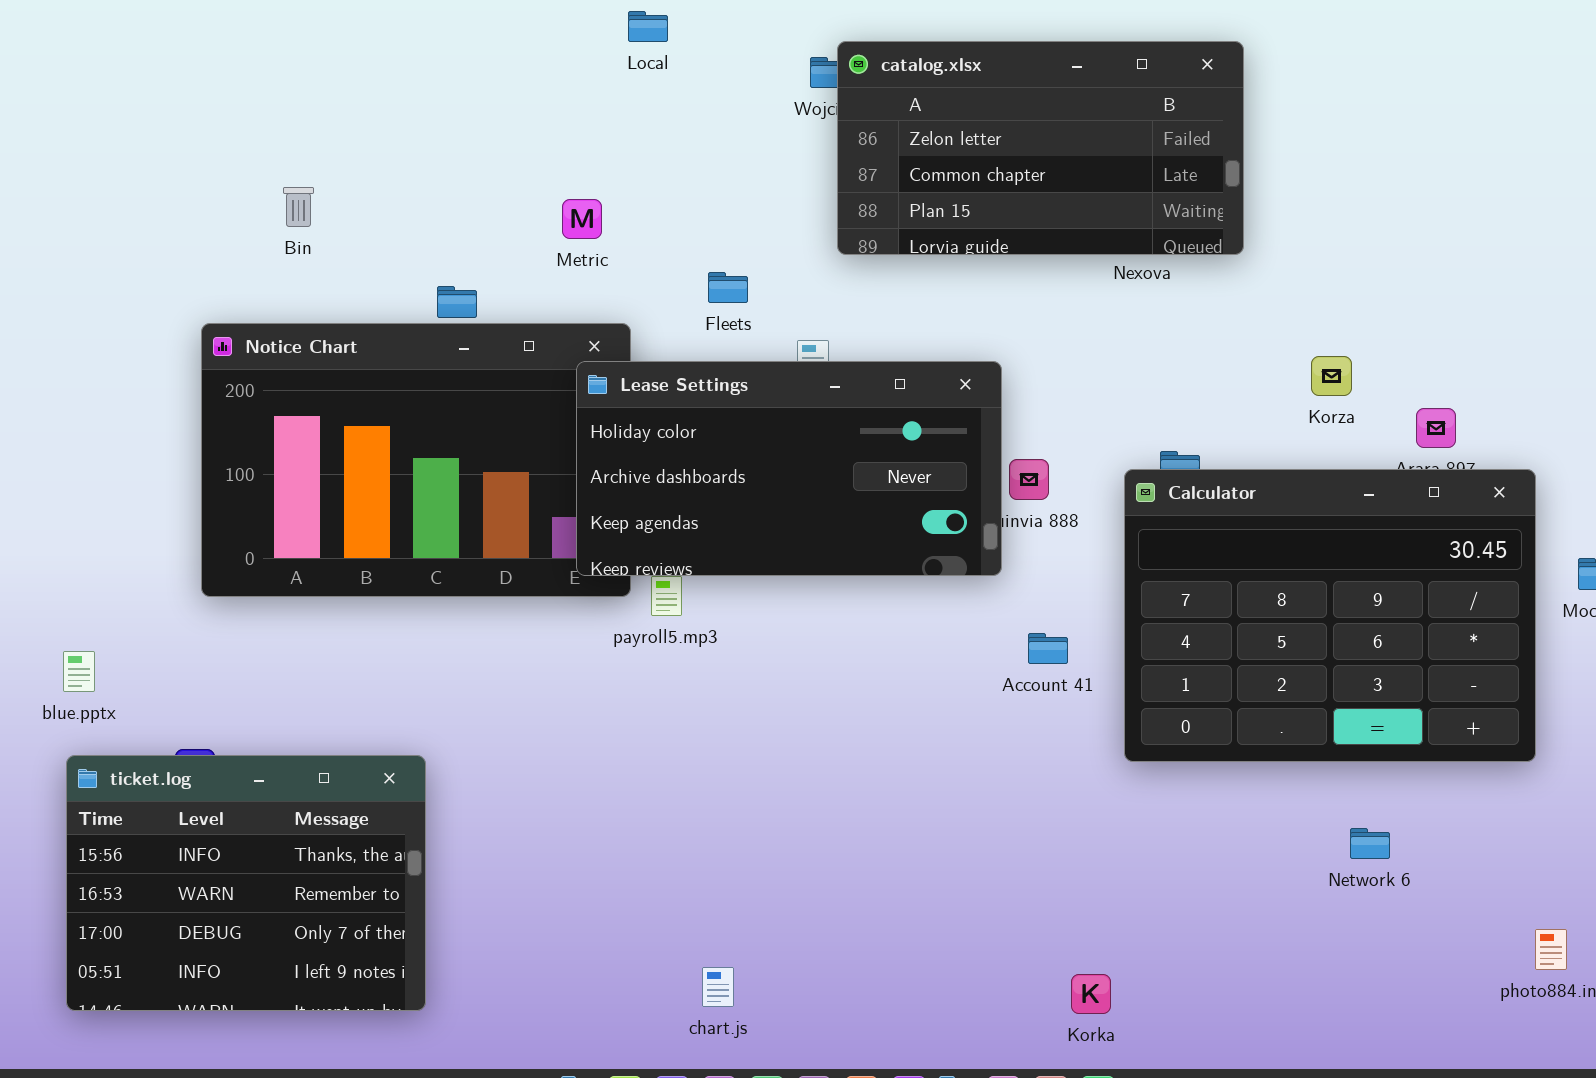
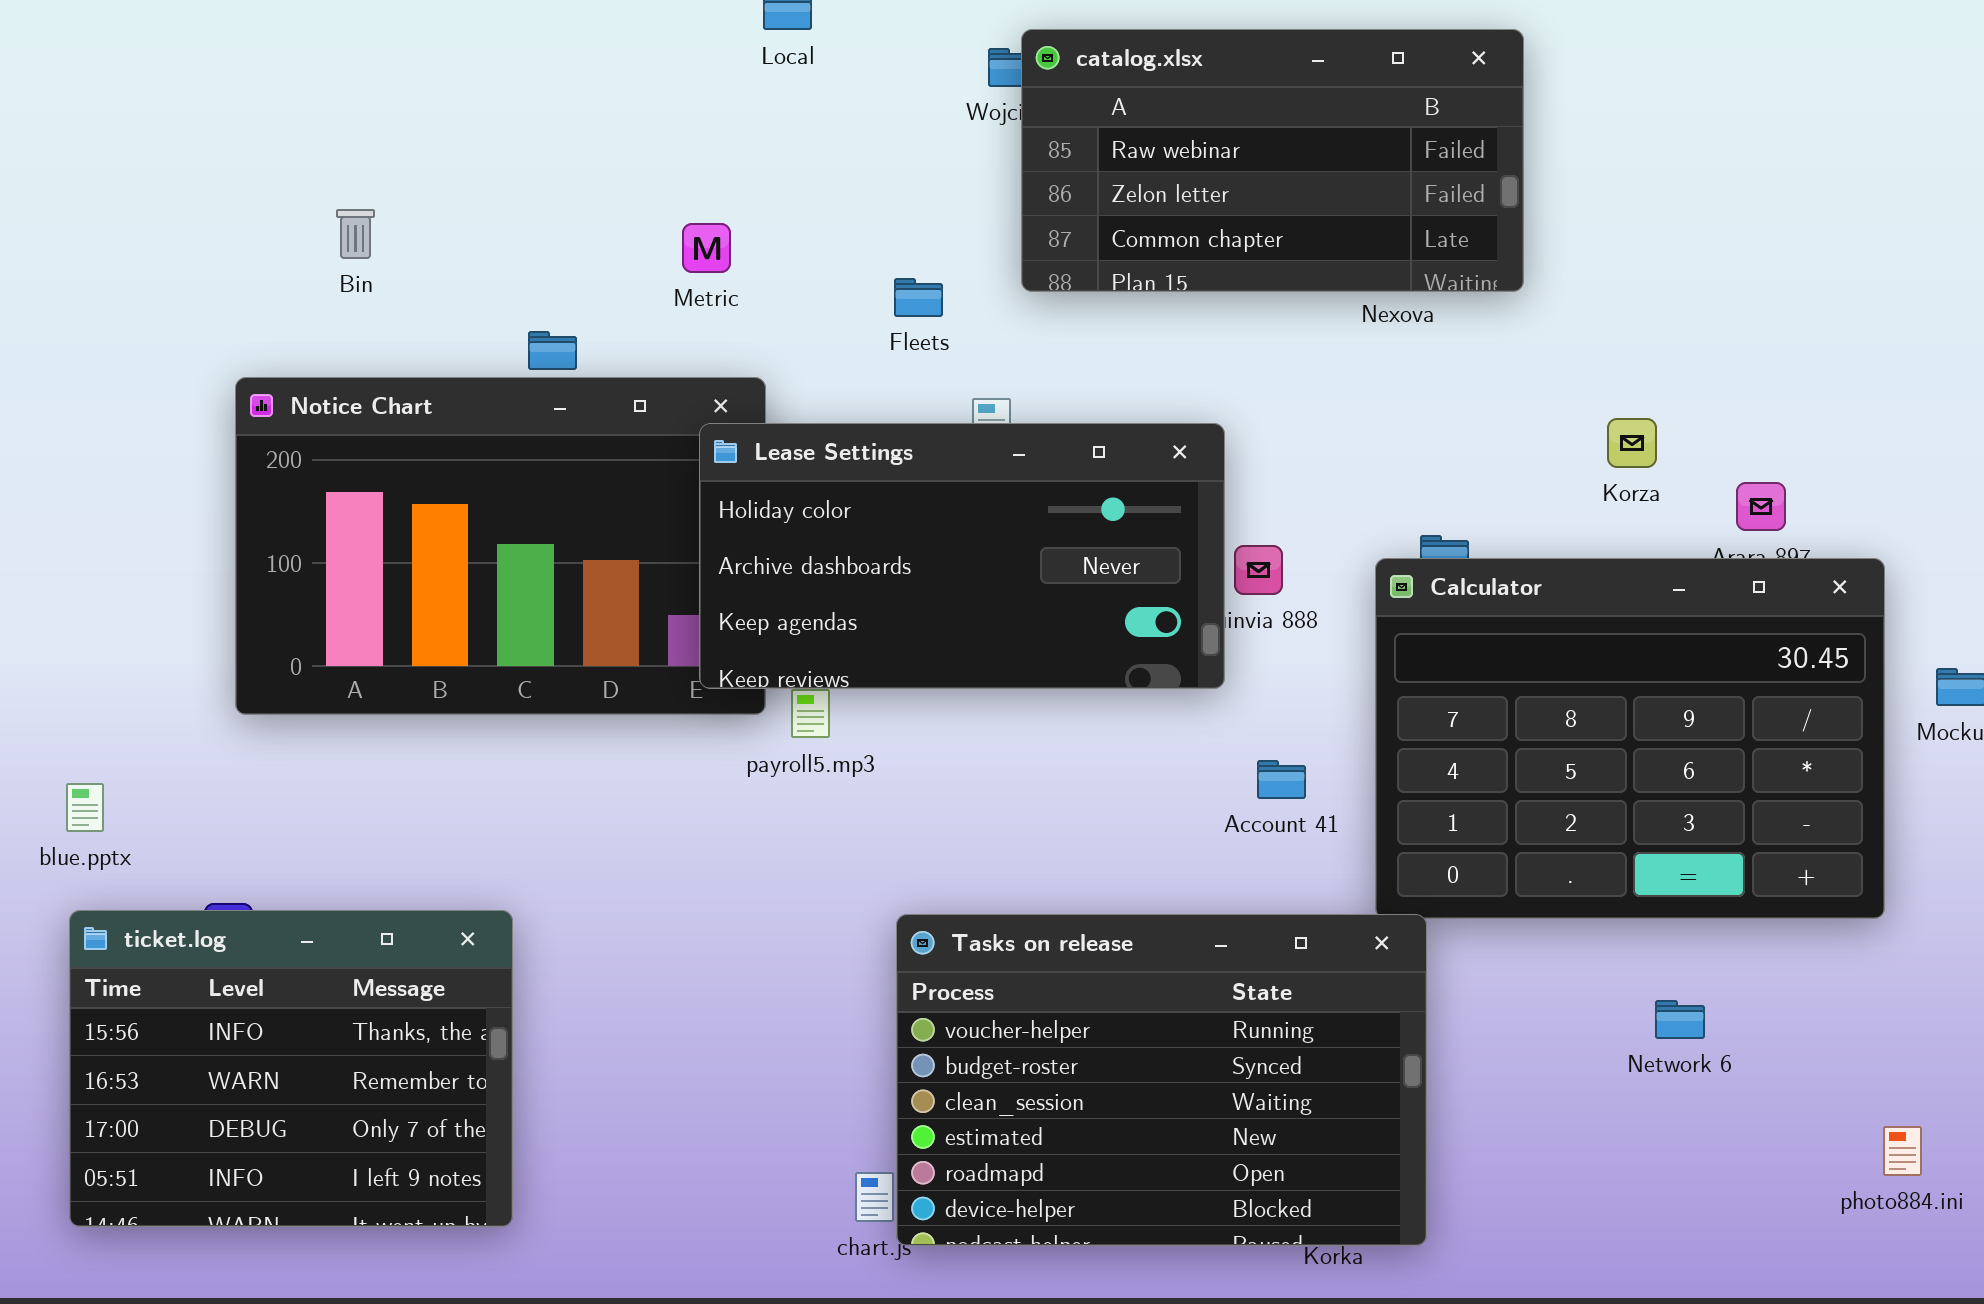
catalog.xlsx: [837,41,1244,255] -> [1021,29,1524,292], scrolled up 1 row
Fleets: [708,272,748,303] -> [894,278,943,317], moved
Tasks on release: none -> [896,914,1427,1246], opened

